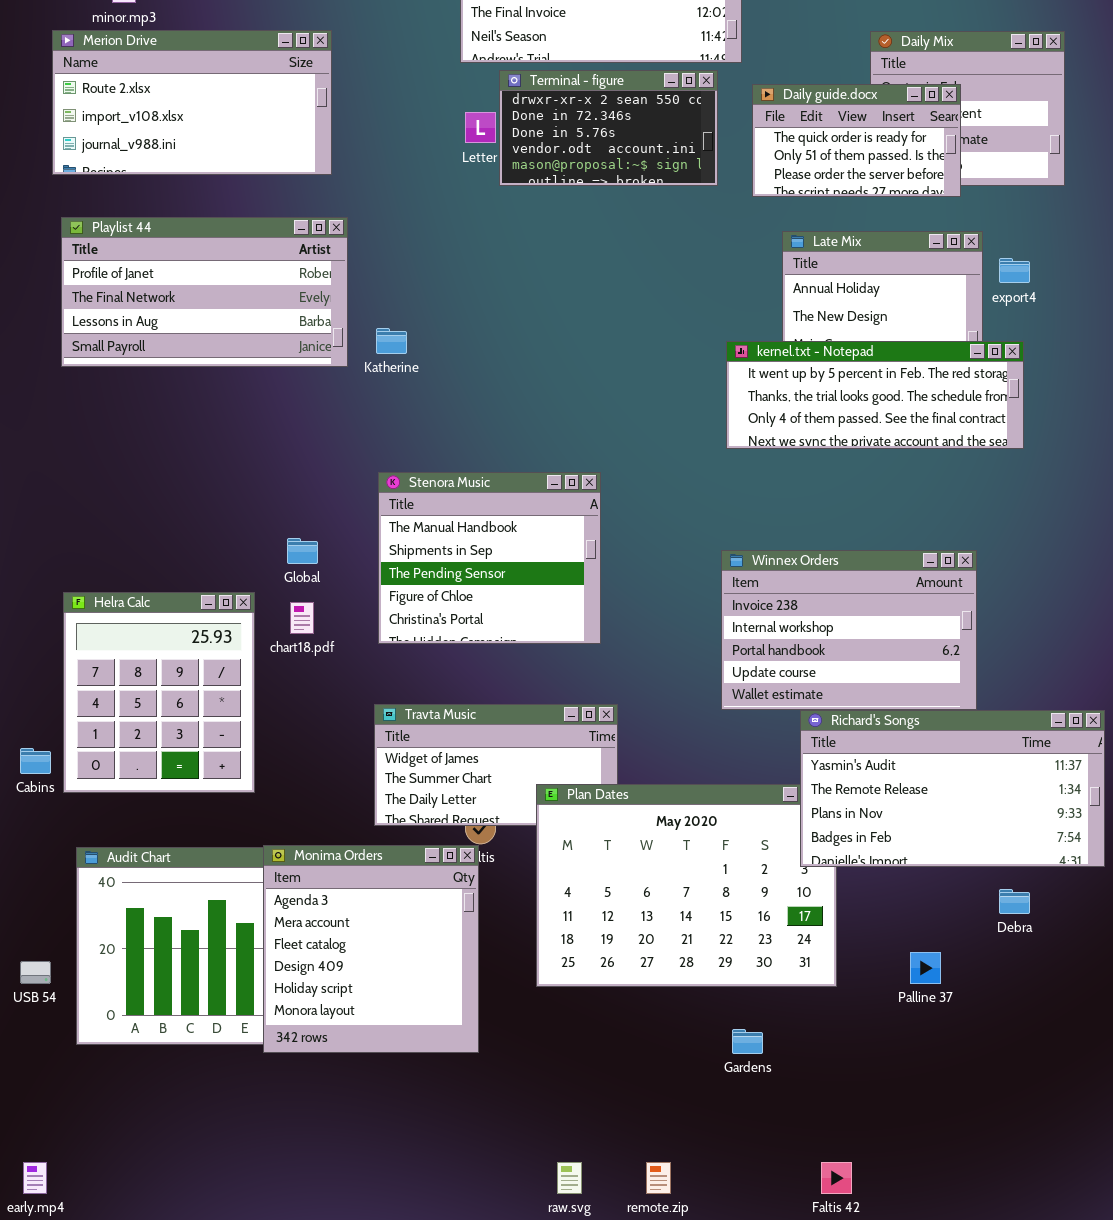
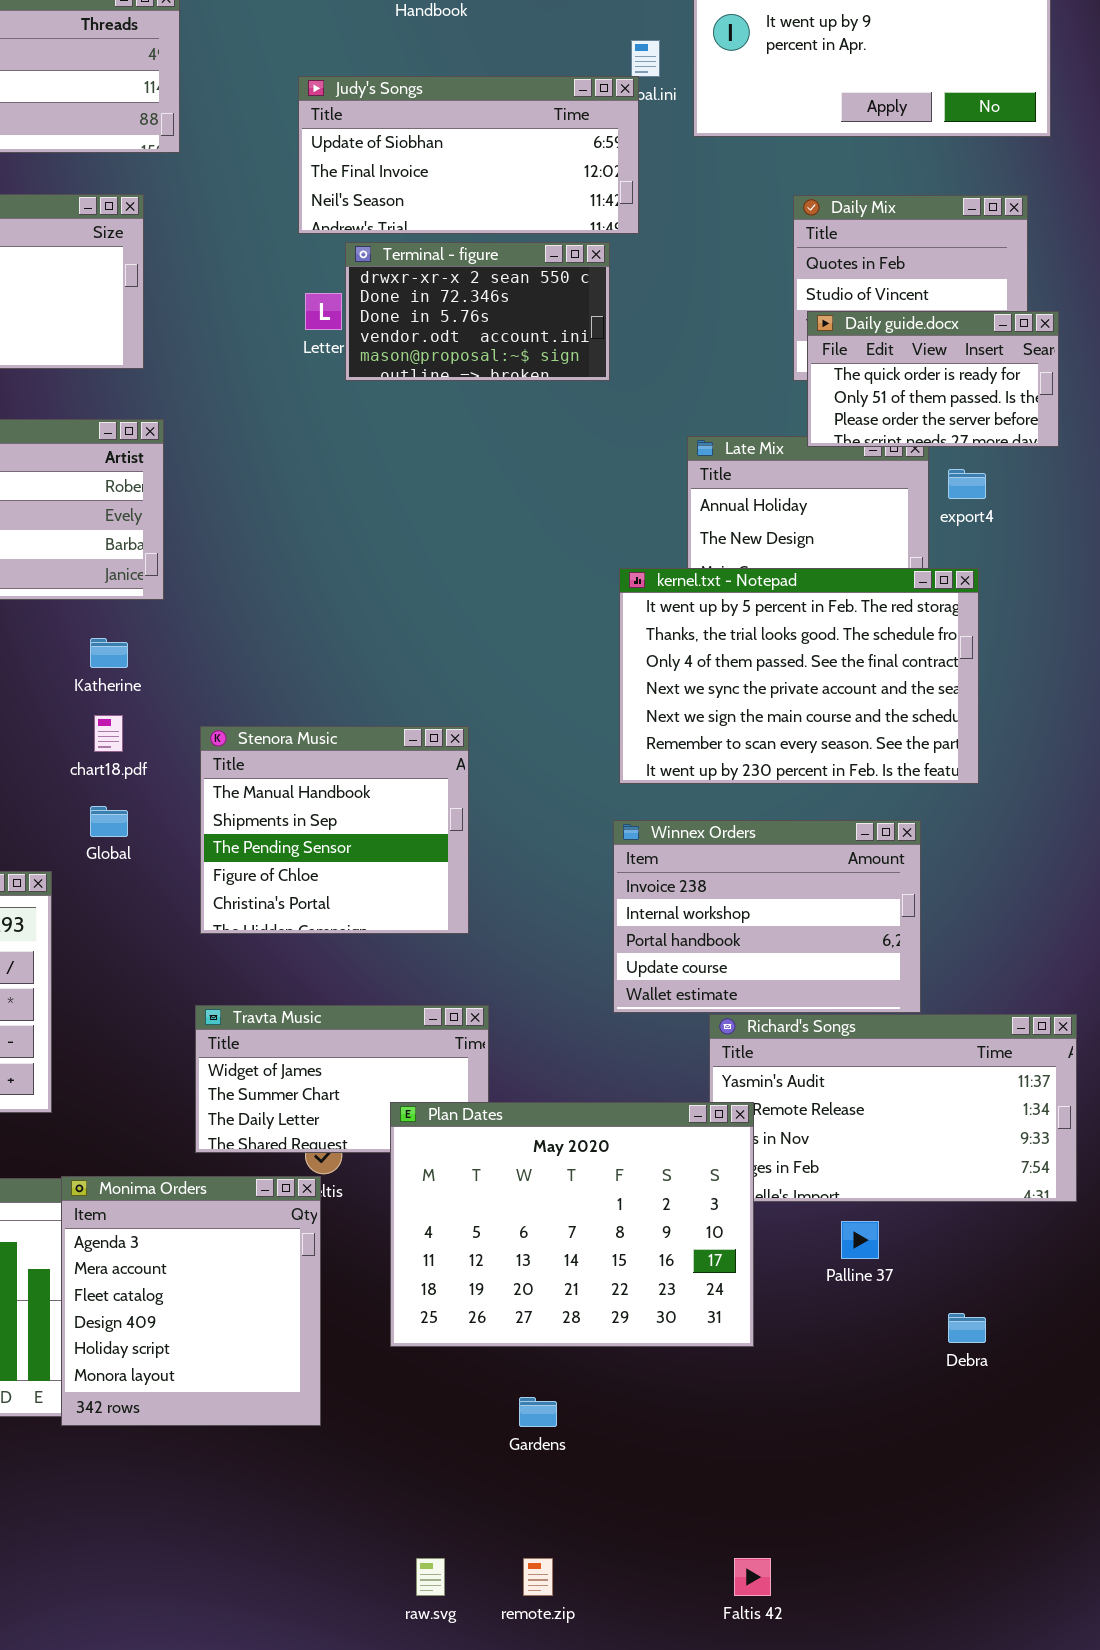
Daily guide.docx: [752,84,961,197] -> [807,311,1059,447], moved
Katherine: [376,328,407,354] -> [90,638,128,668], moved
kernel.txt - Notepad: [726,341,1024,449] -> [619,568,979,784], resized
chart18.pdf: [290,602,314,634] -> [94,715,123,752], moved
Plan Dates: [536,784,837,987] -> [390,1102,754,1347], raised
Debra: [999,889,1030,914] -> [948,1313,986,1343], moved
Palline 37: [910,952,941,984] -> [841,1221,879,1259], moved
Gardens: [732,1029,763,1054] -> [519,1397,557,1427], moved

